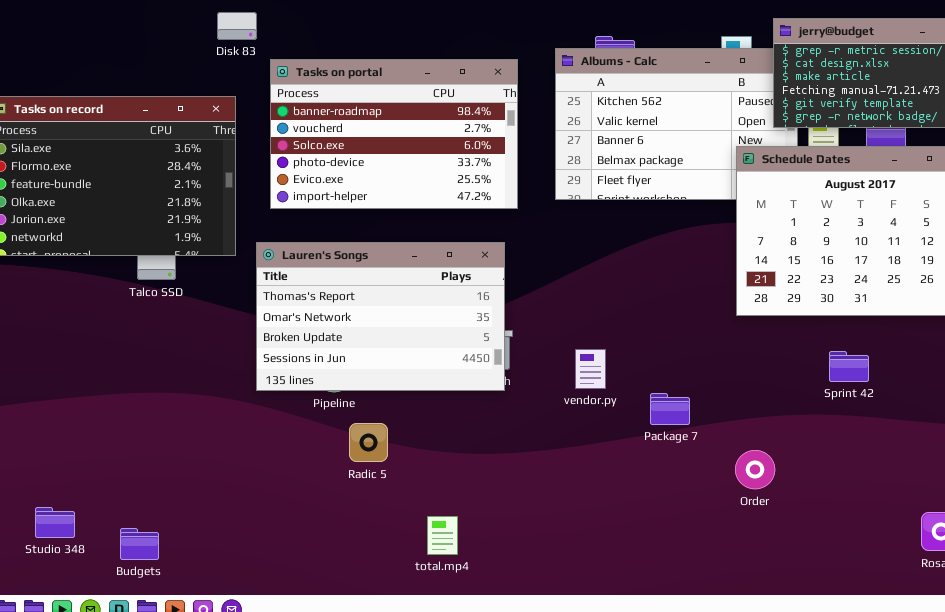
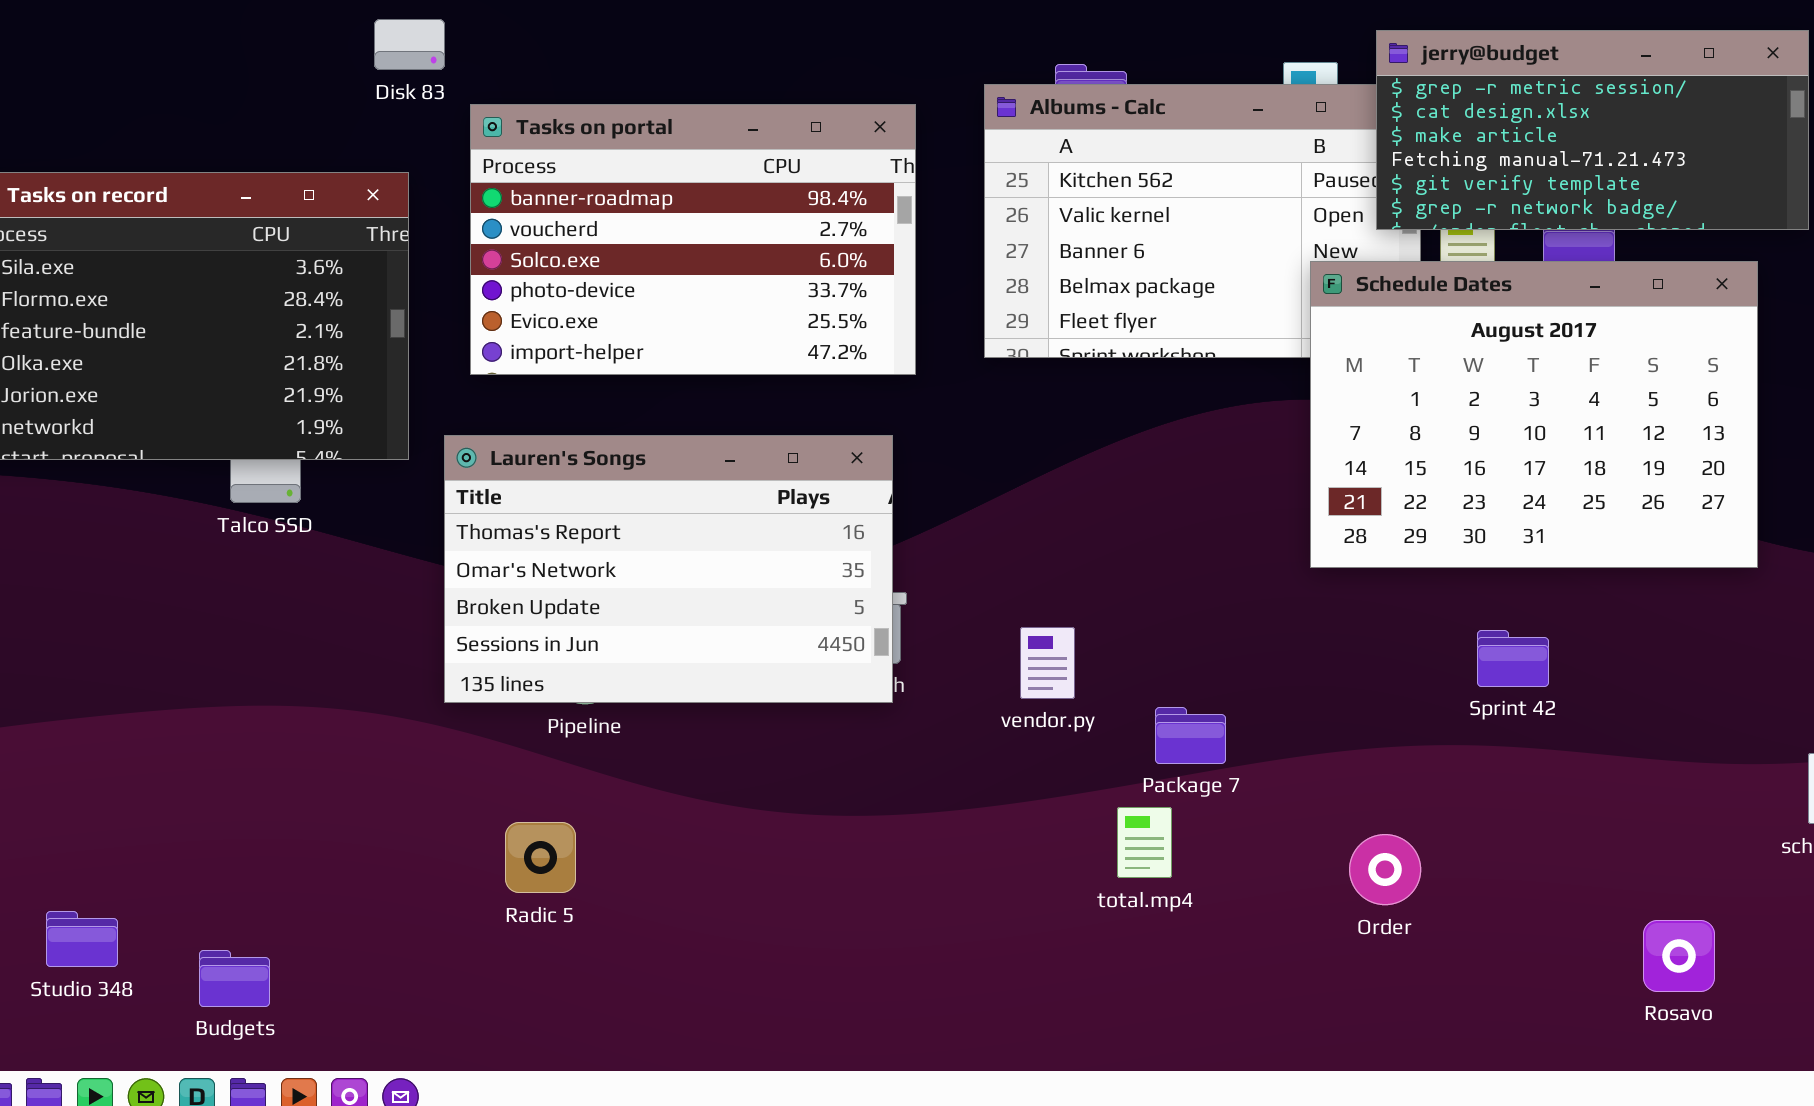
Radic 5: [349,423,388,462] -> [505,822,576,893], moved
Order: [735,450,775,489] -> [1349,834,1421,905], moved
total.mp4: [427,516,458,555] -> [1117,807,1172,878], moved

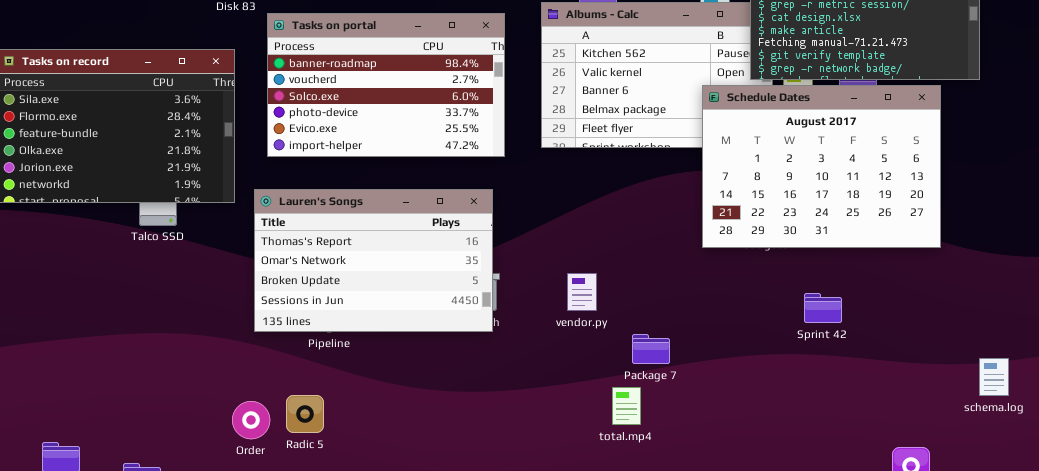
Schedule Dates: [1310,261,1758,568] -> [702,85,941,248], moved
vendor.py: [1020,627,1075,699] -> [567,273,597,311], moved
Order: [1349,834,1421,905] -> [232,401,270,439], moved

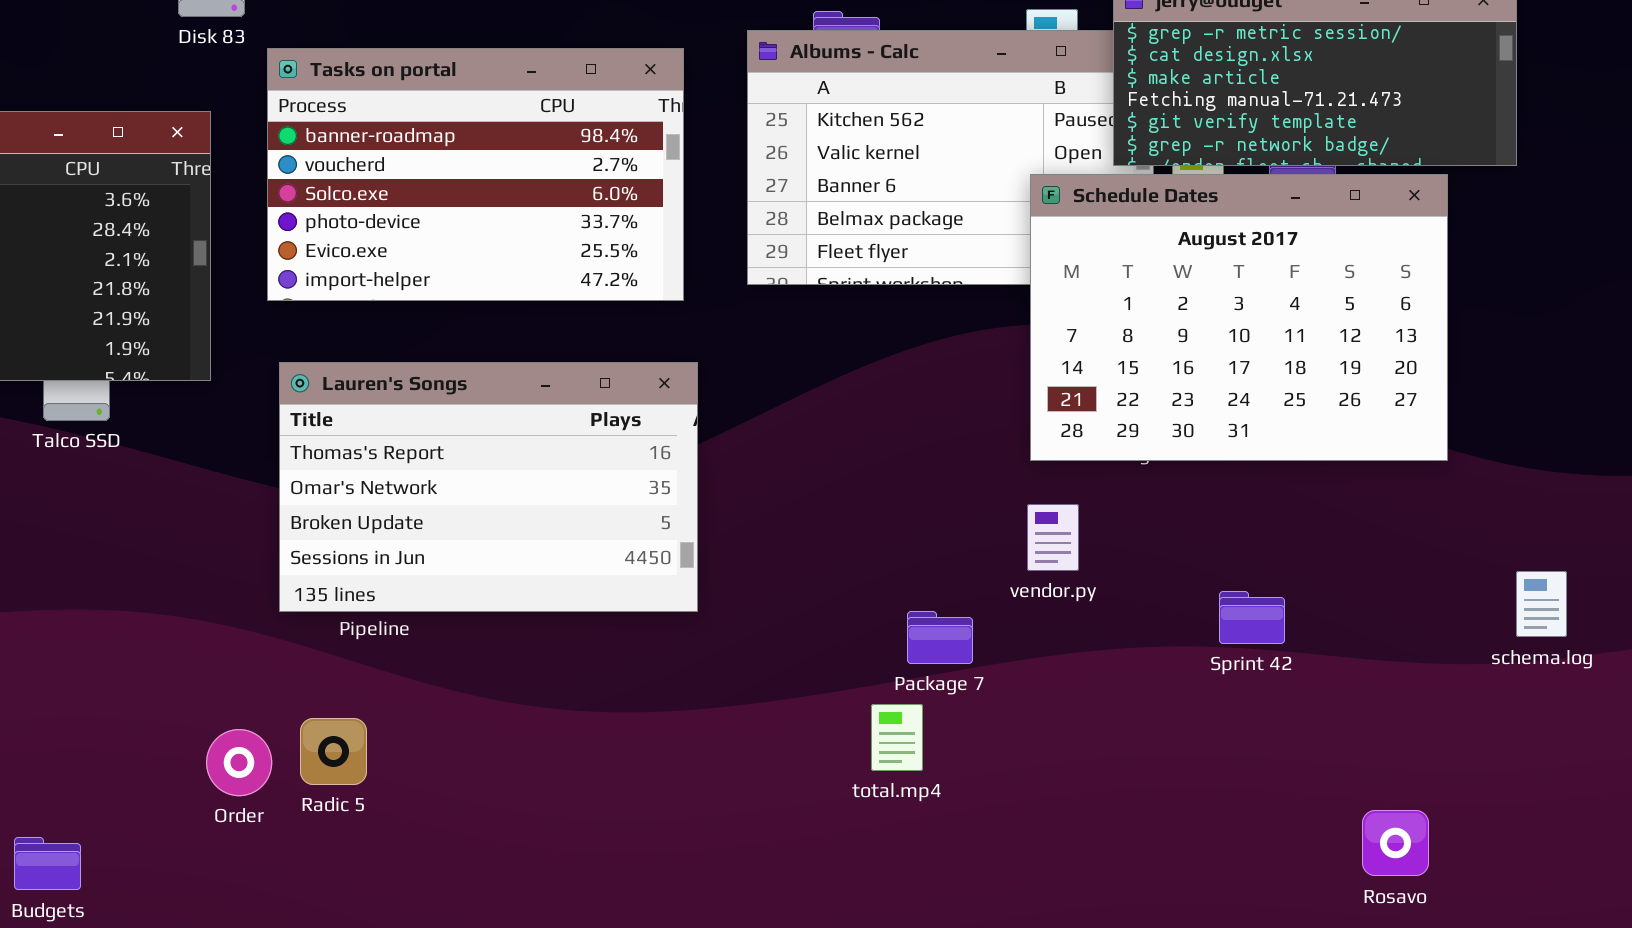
Lauren's Songs: [254,189,493,332] -> [279,362,698,612], moved
vendor.py: [567,273,597,311] -> [1027,504,1079,571], moved
Sprint 42: [804,293,842,323] -> [1219,591,1285,644], moved
schema.log: [979,358,1009,396] -> [1516,571,1567,637], moved

